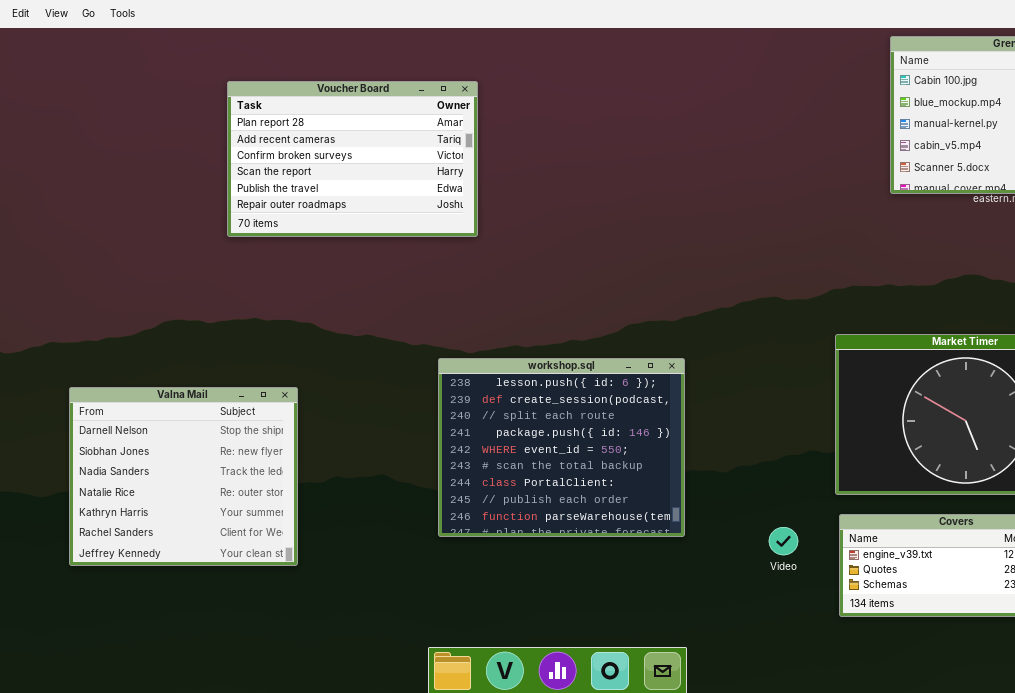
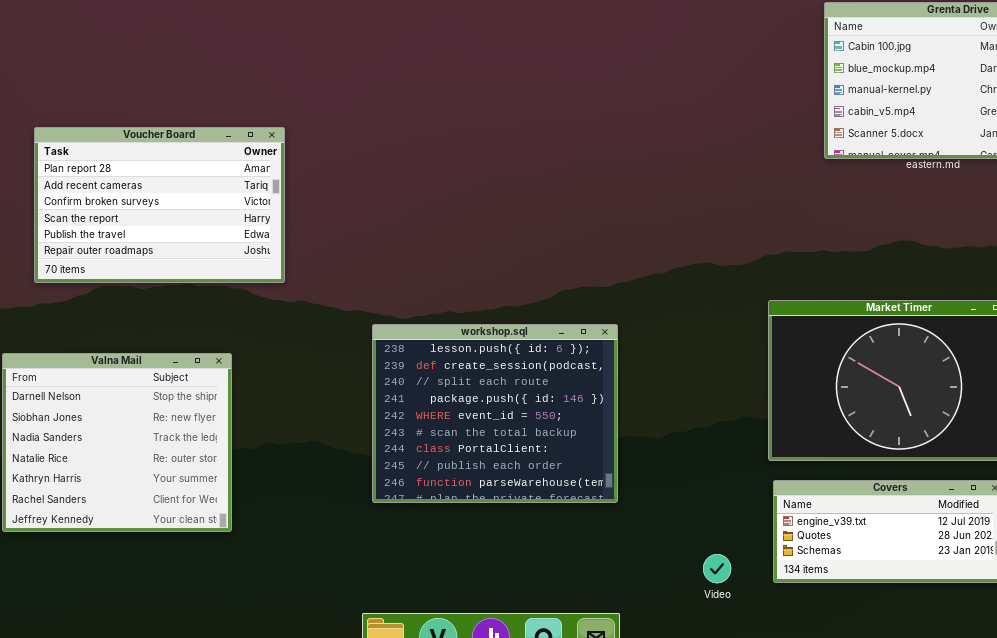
Voucher Board: [227,81,478,237] -> [34,127,285,283], moved
Video: [769,527,798,555] -> [703,554,731,583], moved

